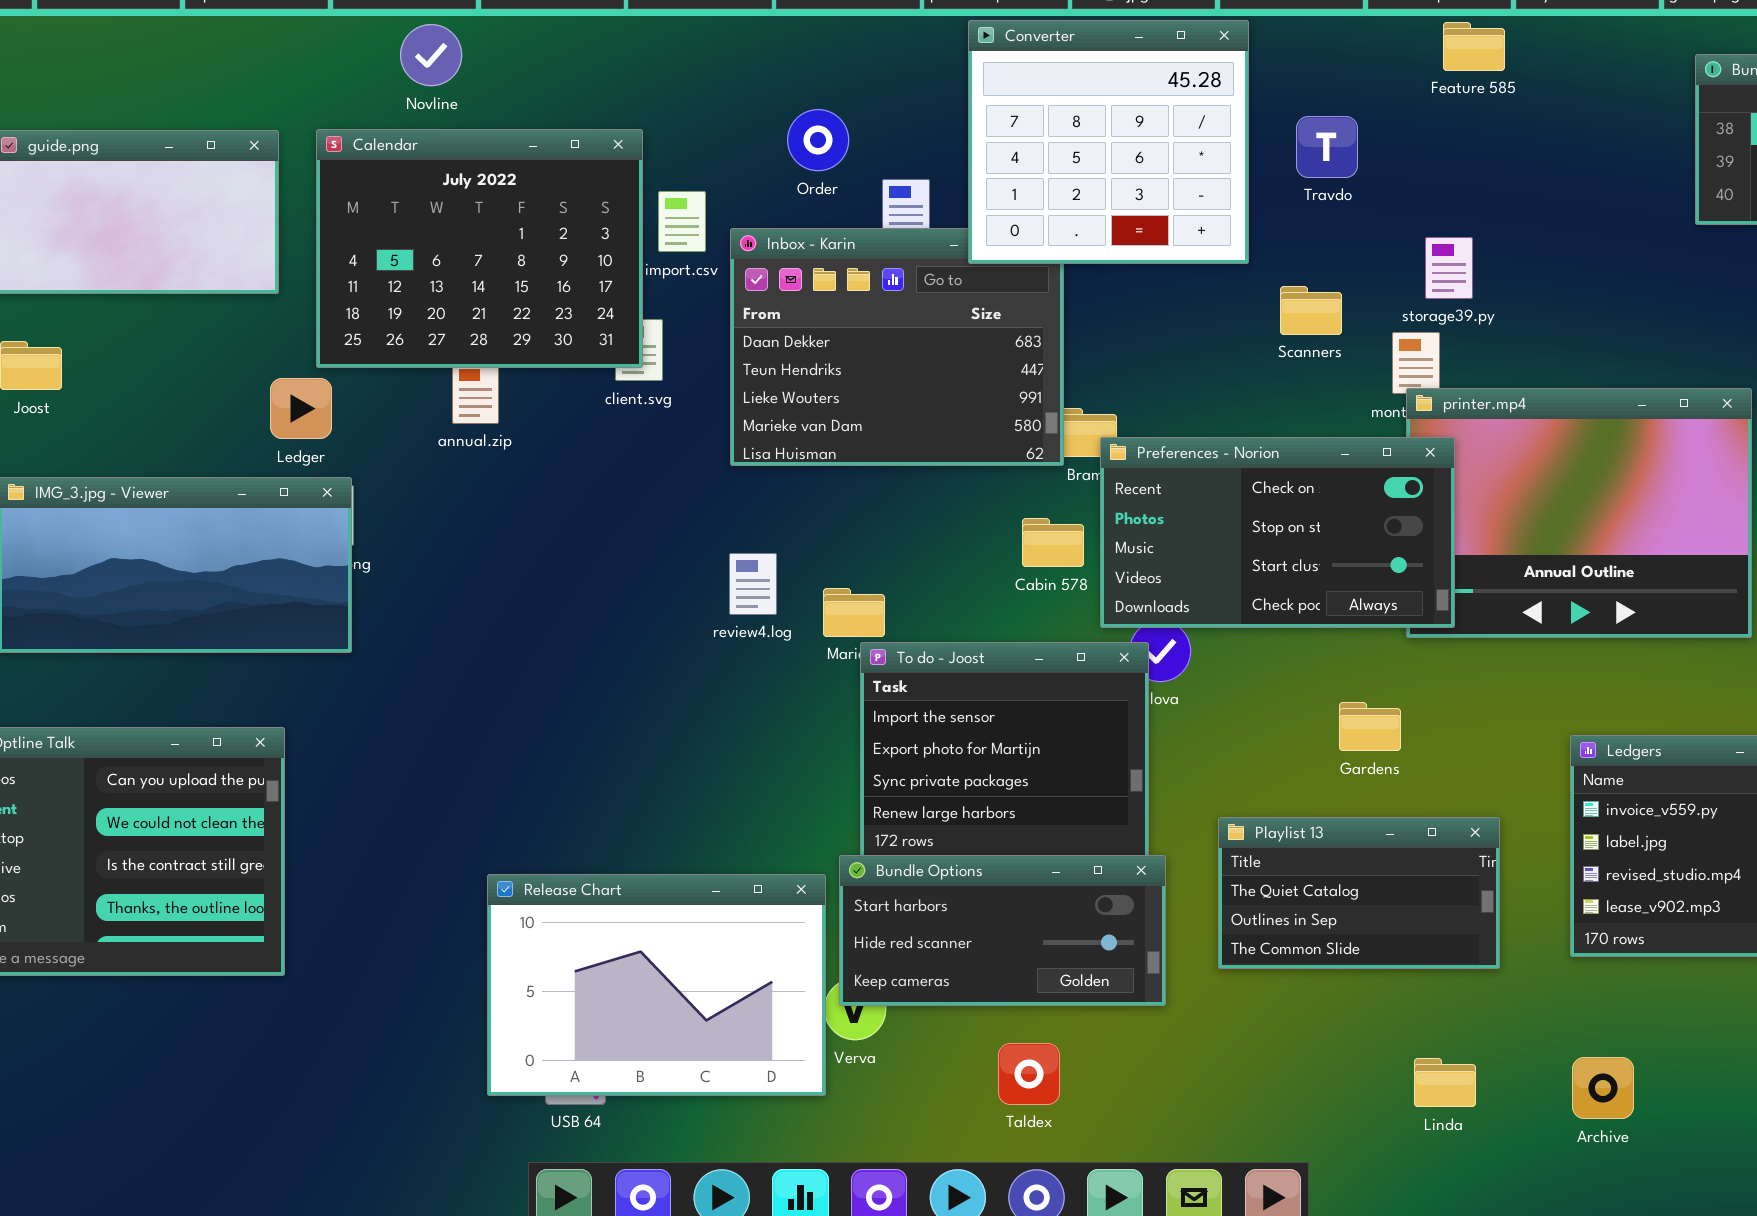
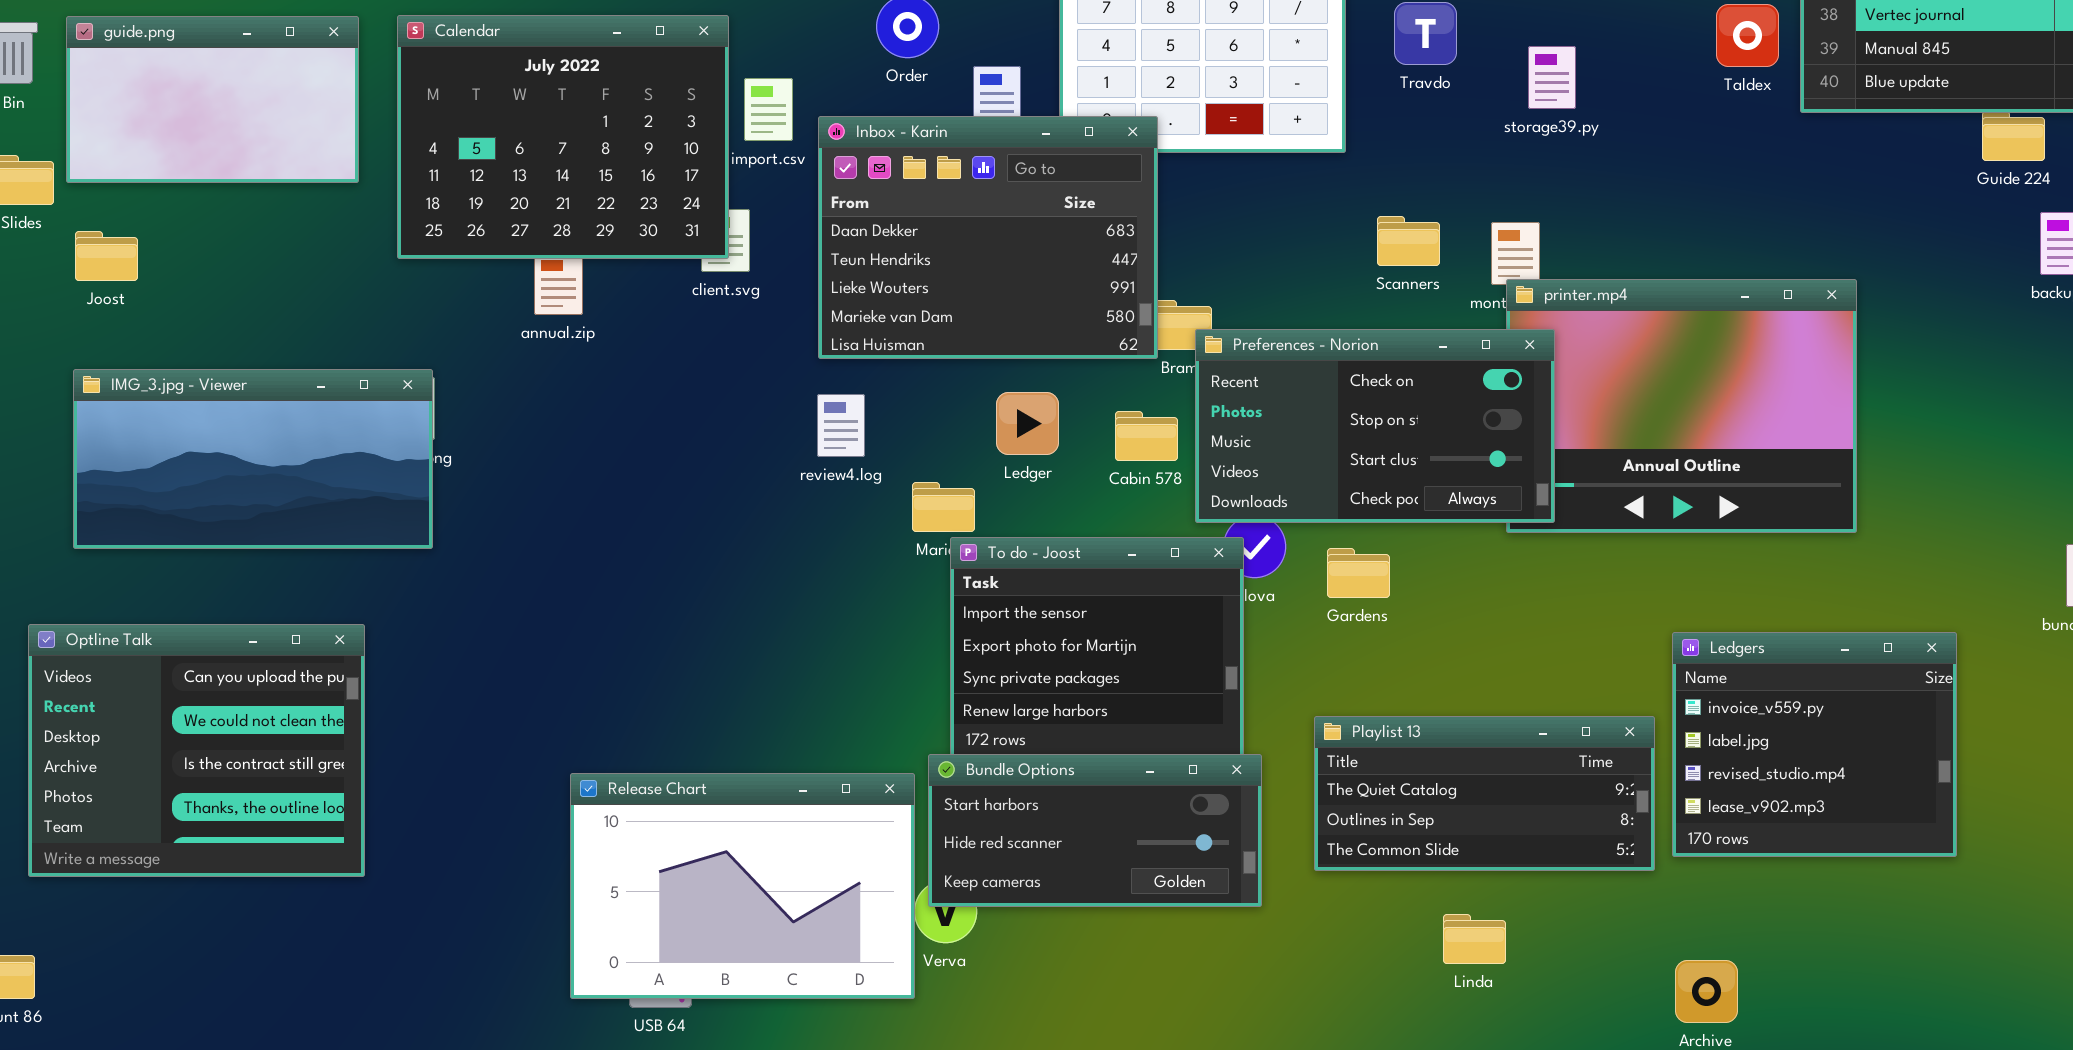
Inbox - Karin: [730,228,1064,466] -> [818,116,1158,359], raised
storage39.py: [1425,237,1473,299] -> [1528,46,1576,109], moved
Scanners: [1280,286,1342,335] -> [1377,216,1440,266], moved
Ledger: [270,378,332,439] -> [996,392,1059,455], moved
review4.log: [729,553,777,615] -> [817,394,865,457], moved
Gardens: [1339,702,1401,751] -> [1327,548,1390,598], moved
Playlist 13: [1218,817,1500,969] -> [1314,716,1655,871], resized
Taldex: [998,1043,1060,1105] -> [1716,4,1779,67], moved
Linda: [1414,1058,1476,1107] -> [1443,914,1506,964], moved

